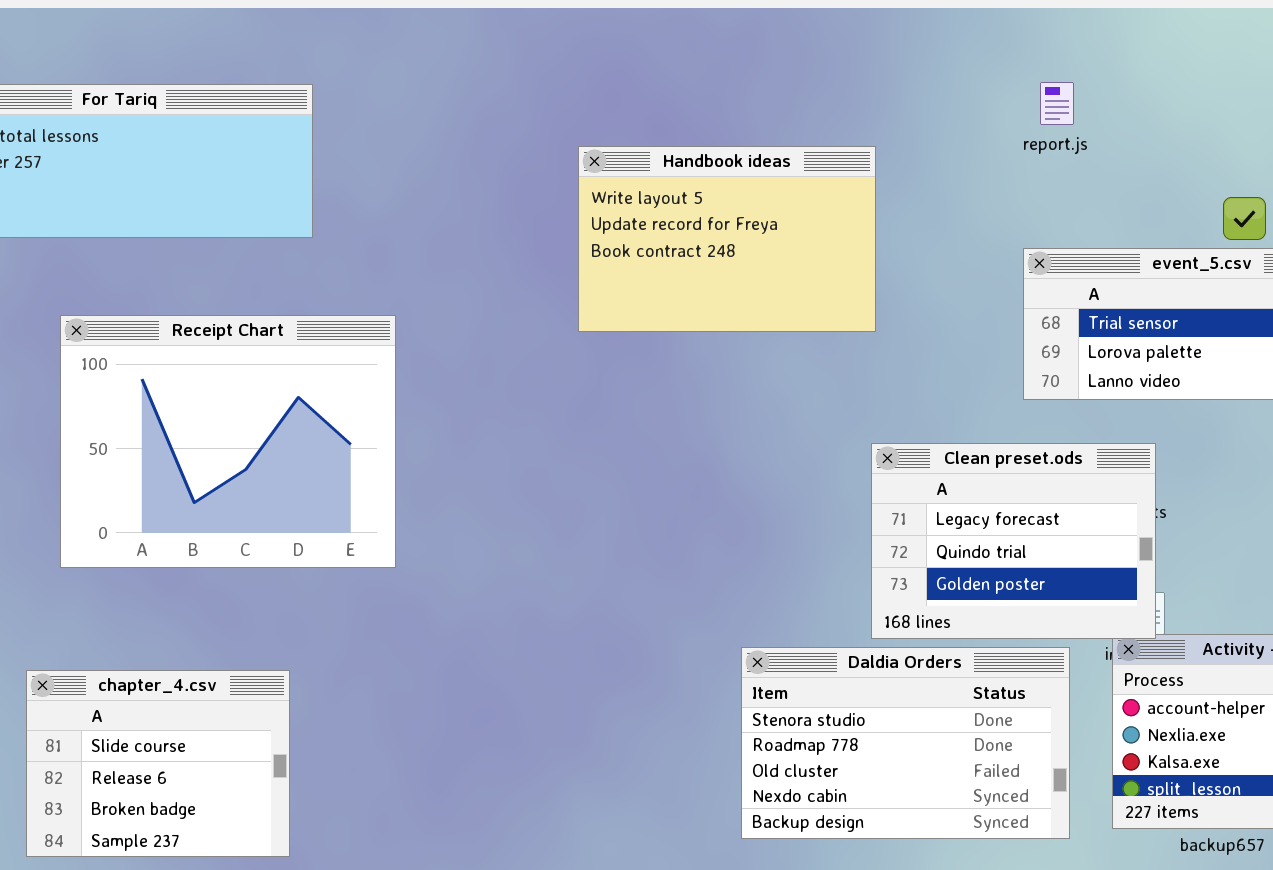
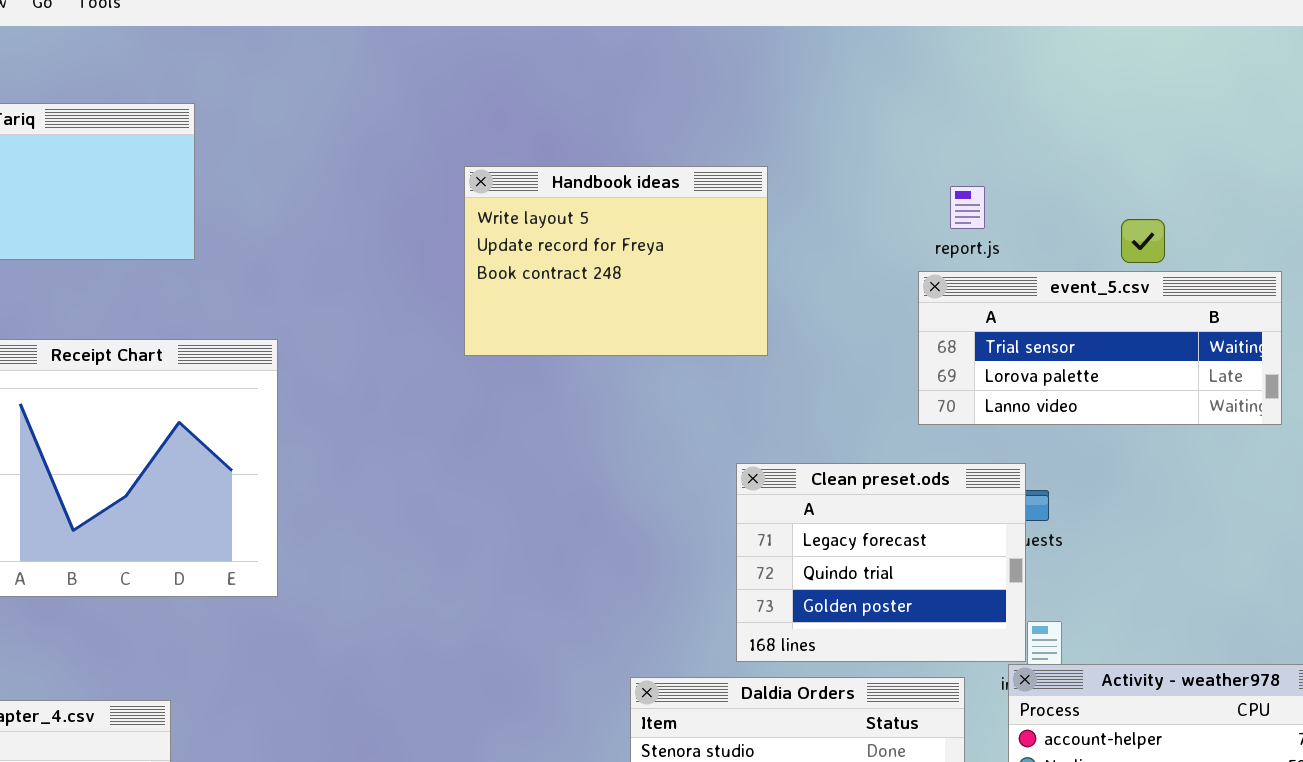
report.js: [1040,82,1074,125] -> [950,186,985,229], moved
Clean preset.ods: [871,443,1156,639] -> [736,463,1026,662], moved

